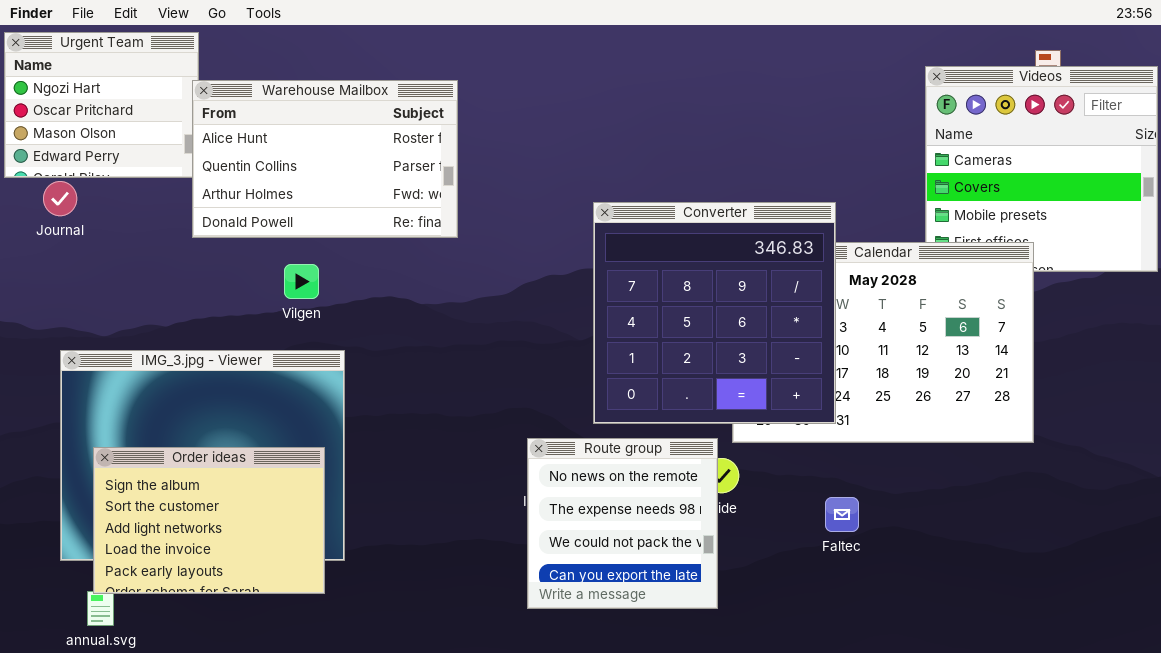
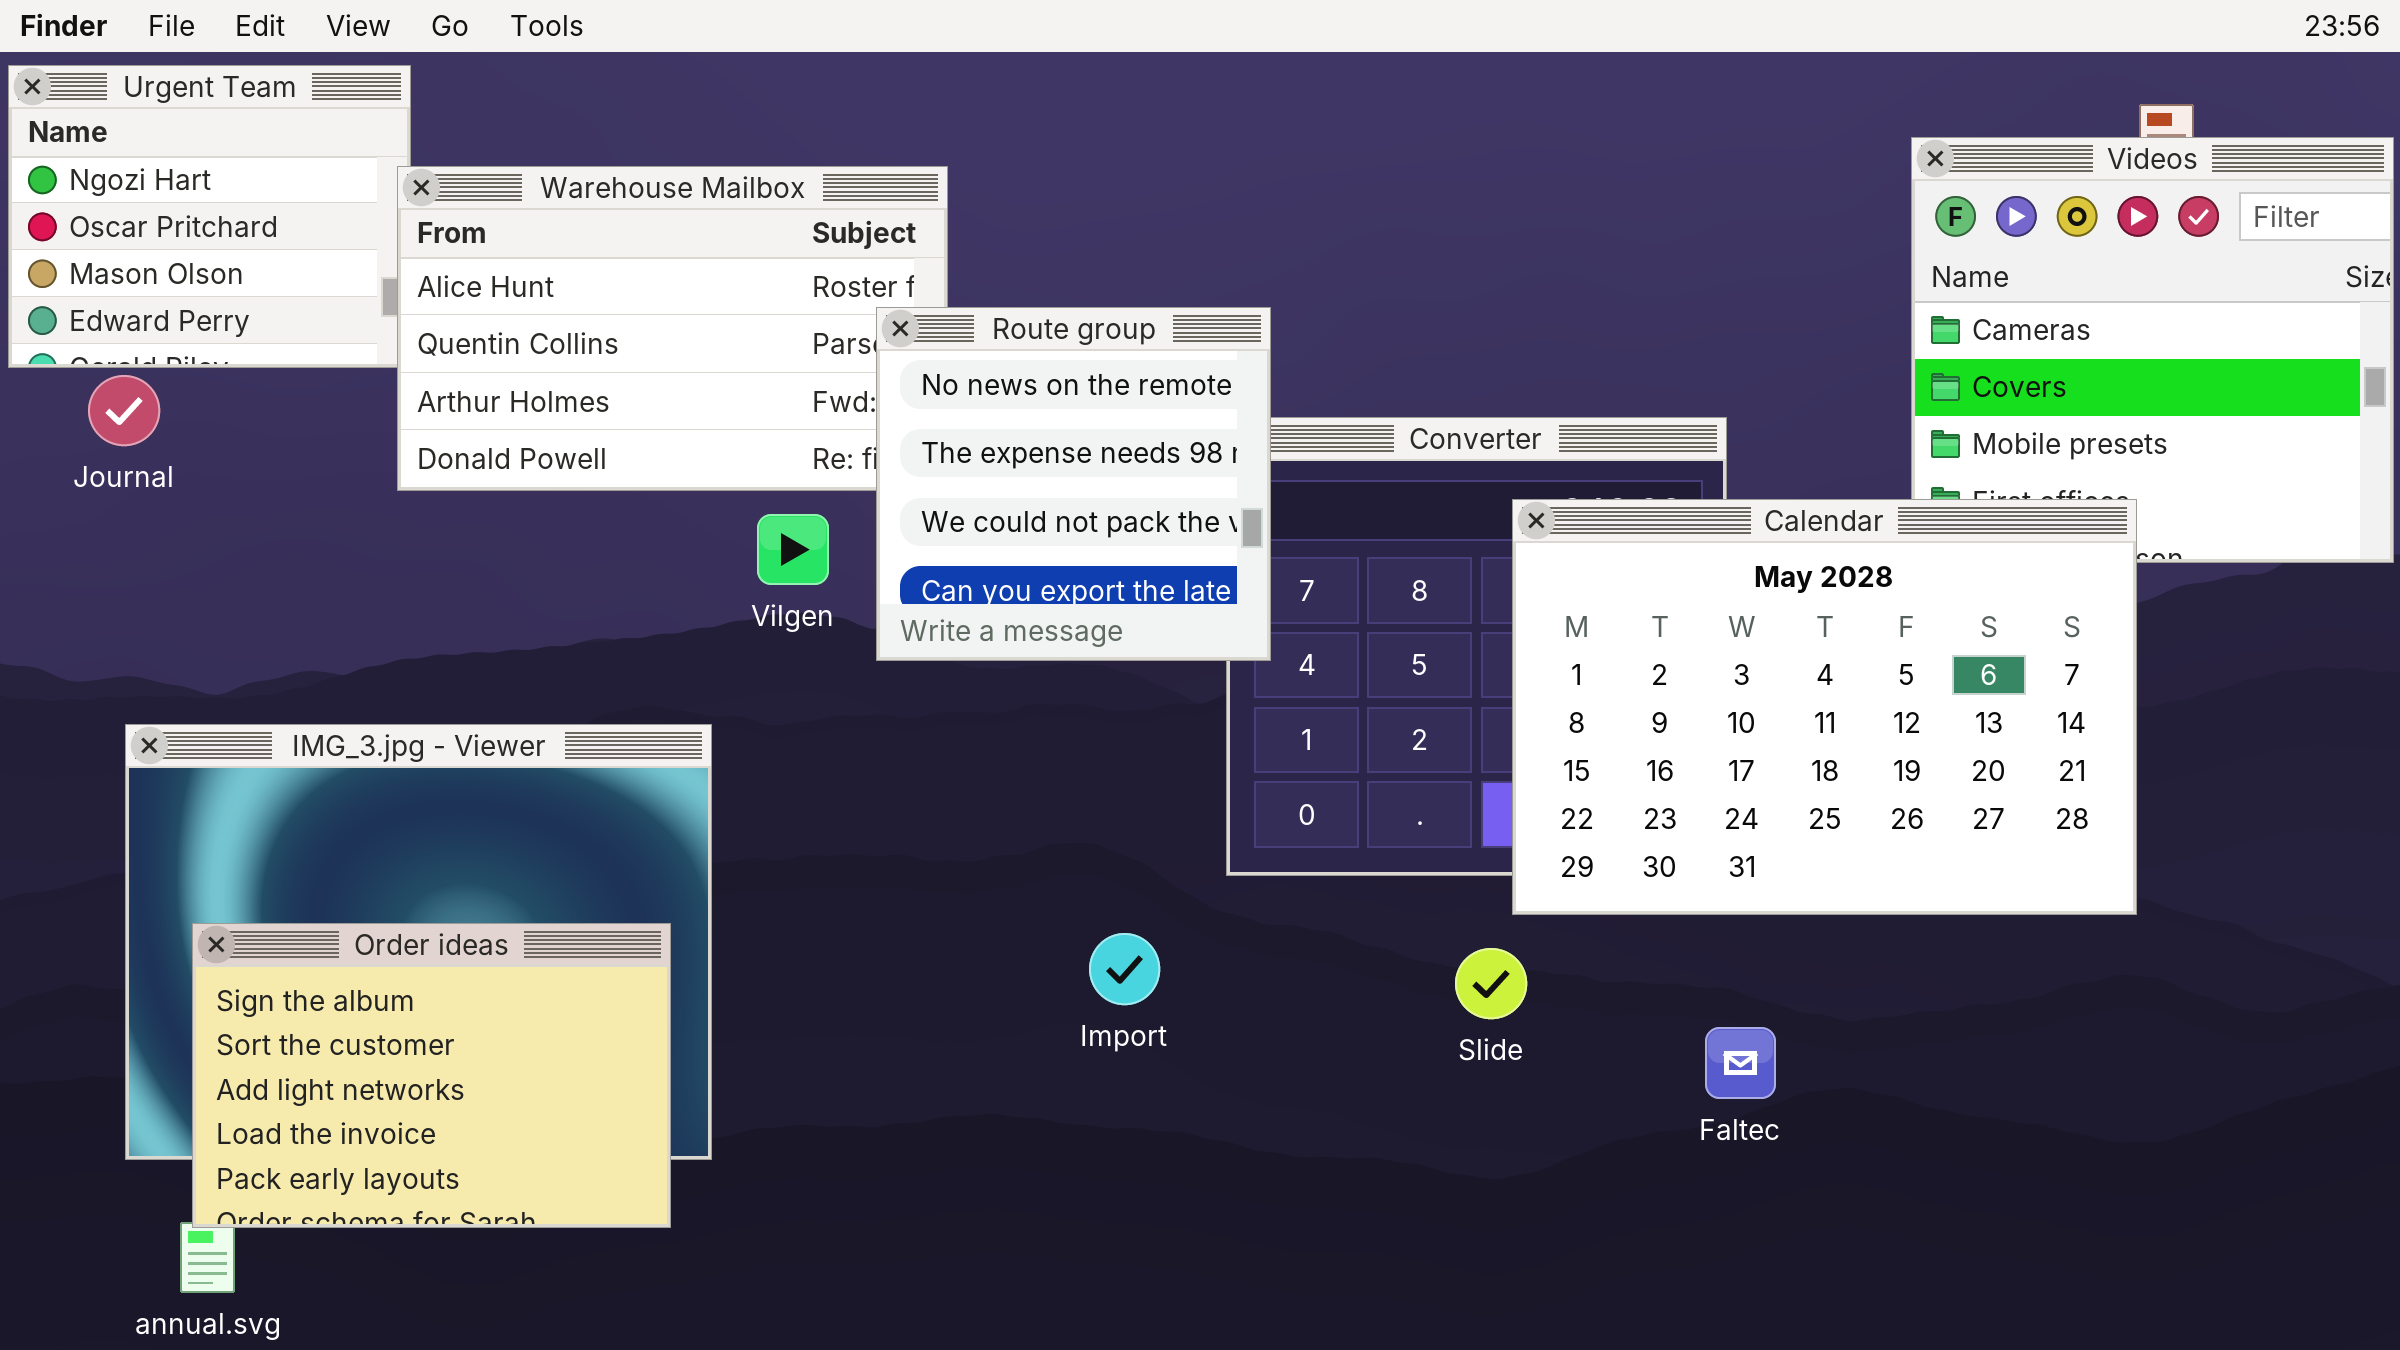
Calendar: [732,242,1034,443] -> [1512,499,2137,915], raised
Vilgen: [284,264,319,299] -> [757,514,829,585], moved
Route group: [527,438,718,609] -> [876,307,1271,661], moved

